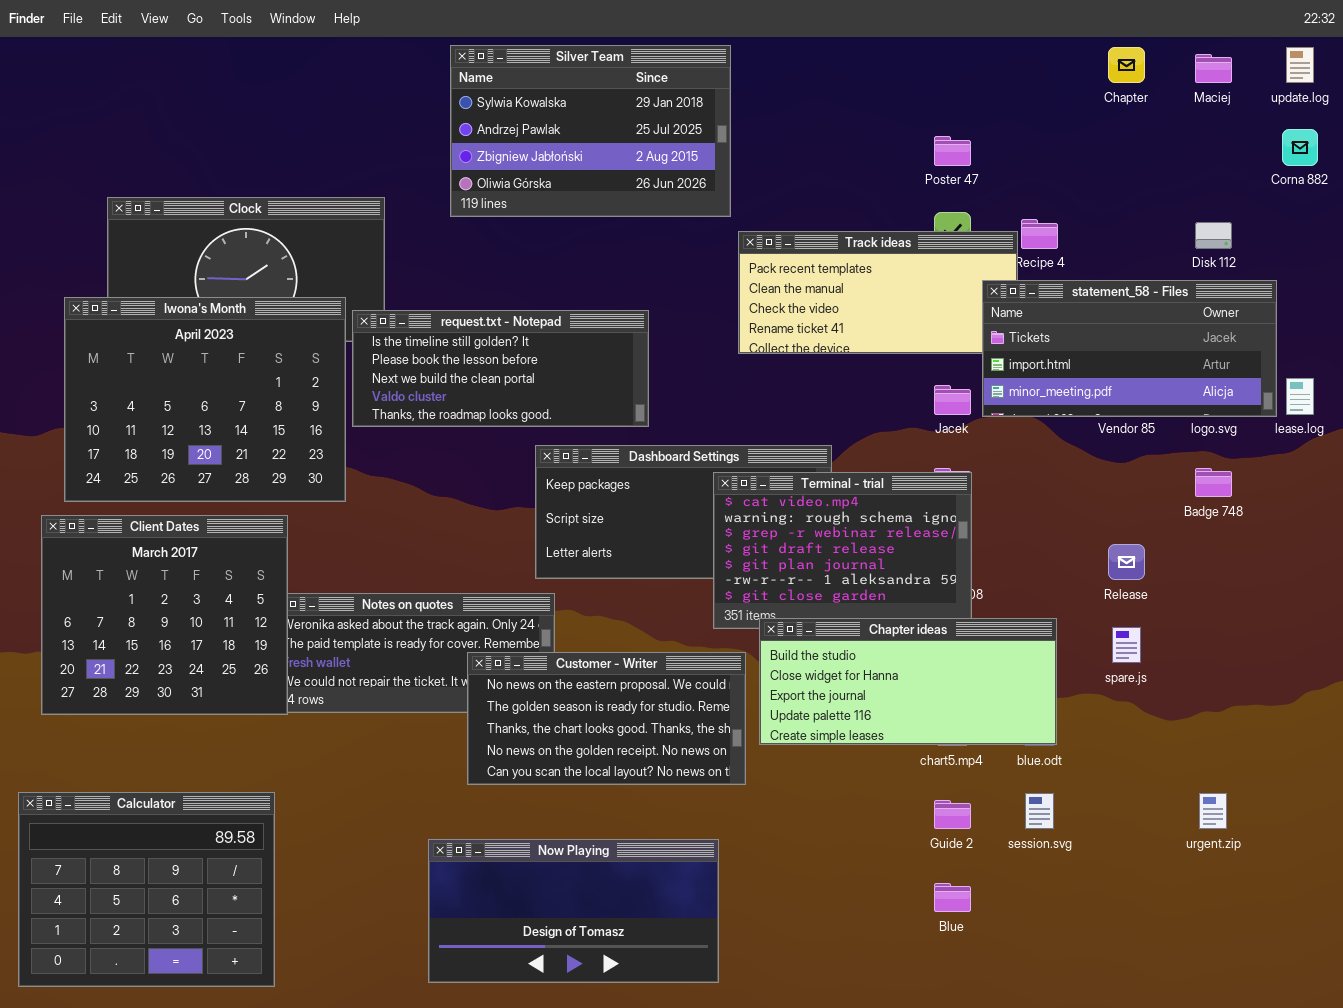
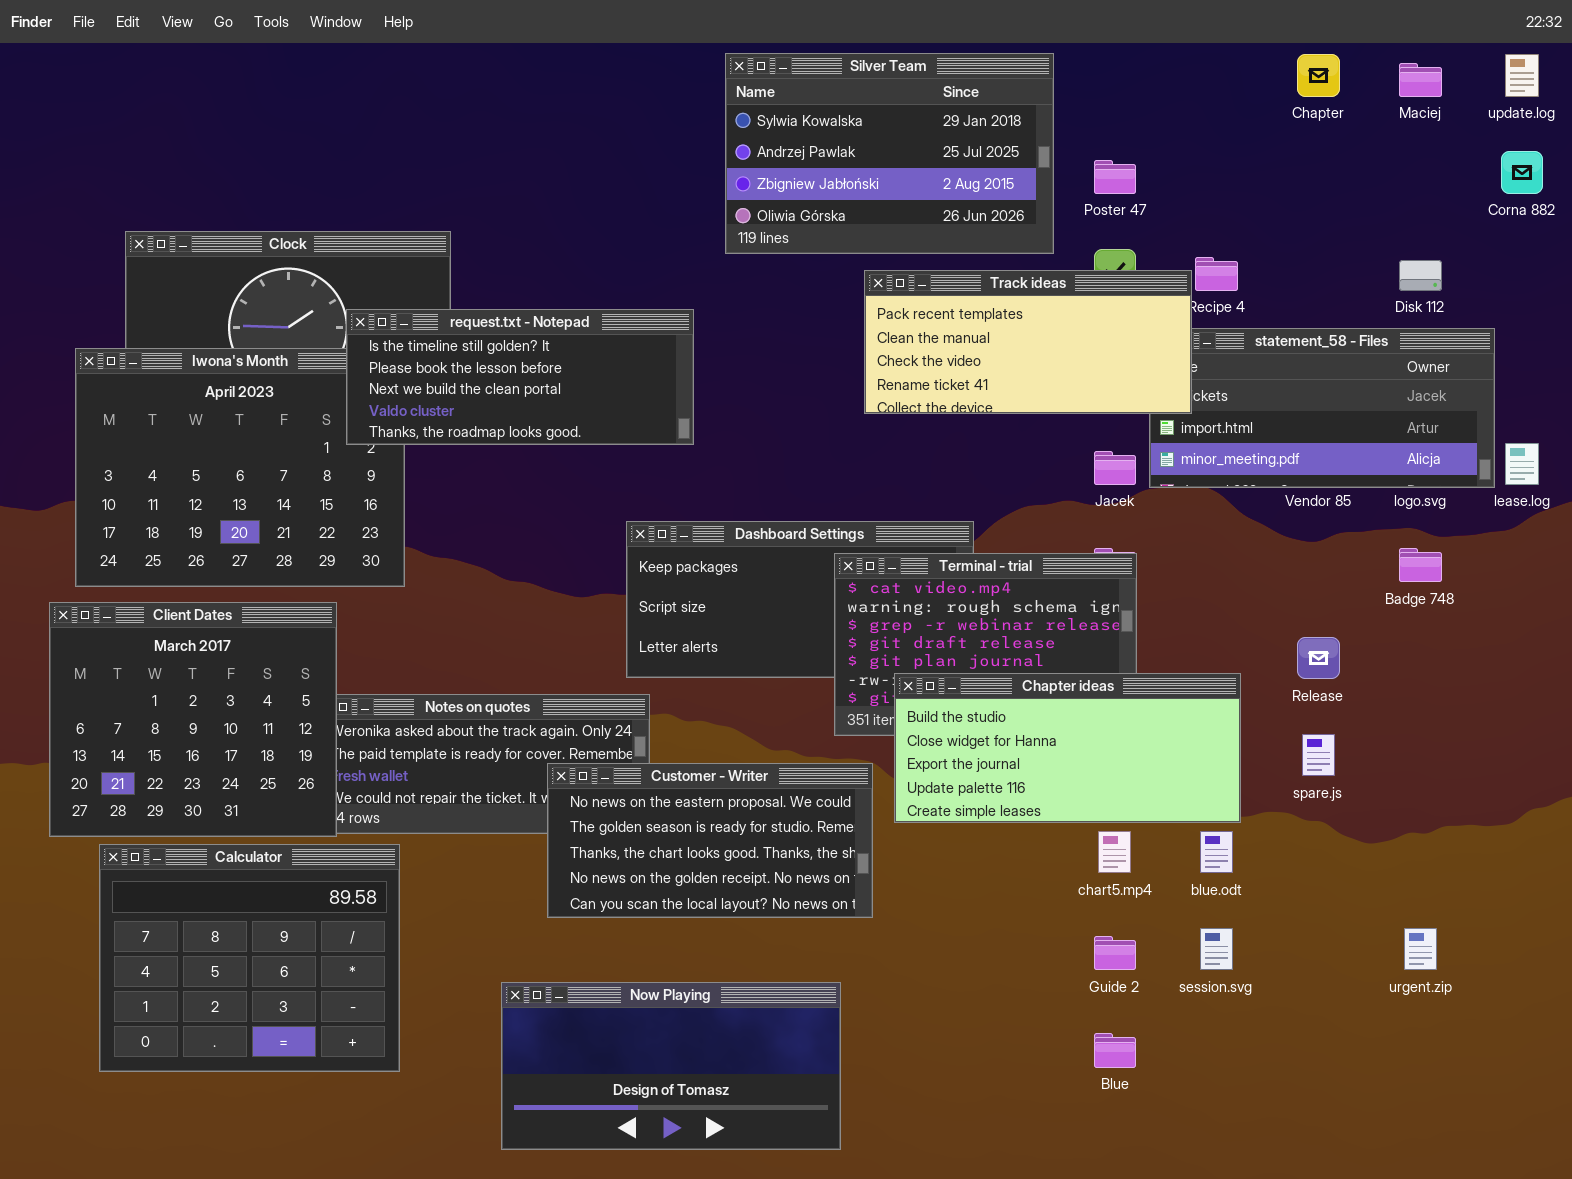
Silver Team: [450,45,731,217] -> [725,53,1054,254], moved
Track ideas: [738,231,1018,354] -> [864,270,1192,414], raised
request.txt - Notepad: [352,310,649,427] -> [346,309,694,445], moved
Chapter ideas: [759,618,1057,745] -> [894,673,1241,823], moved
Calculator: [18,792,275,987] -> [99,844,400,1072], moved

